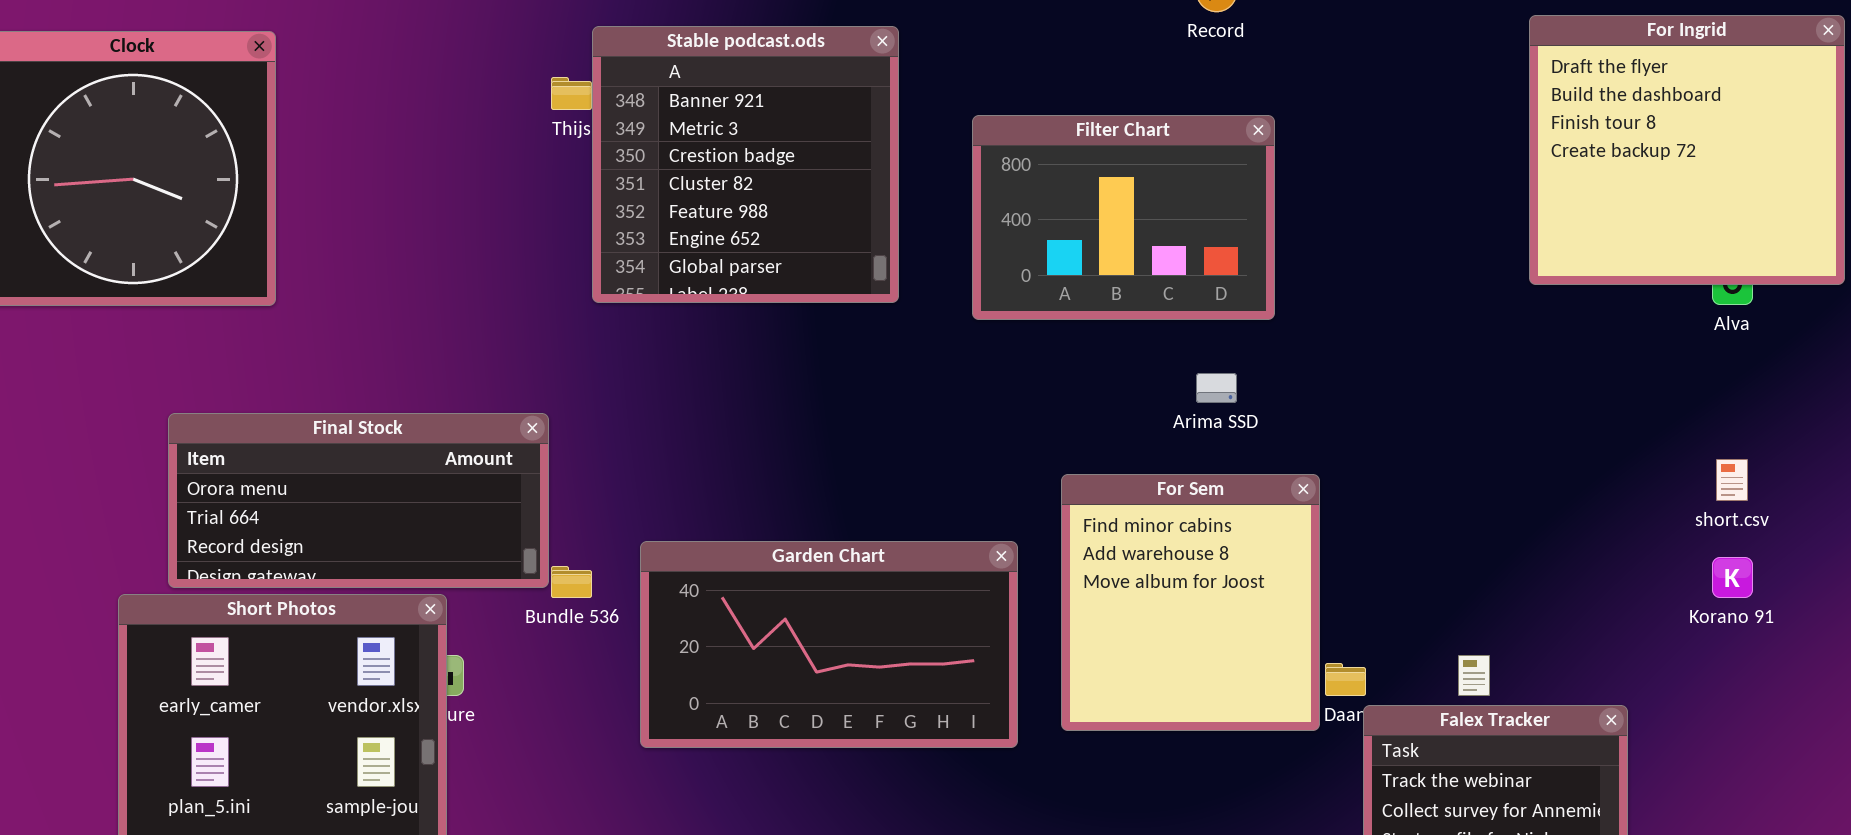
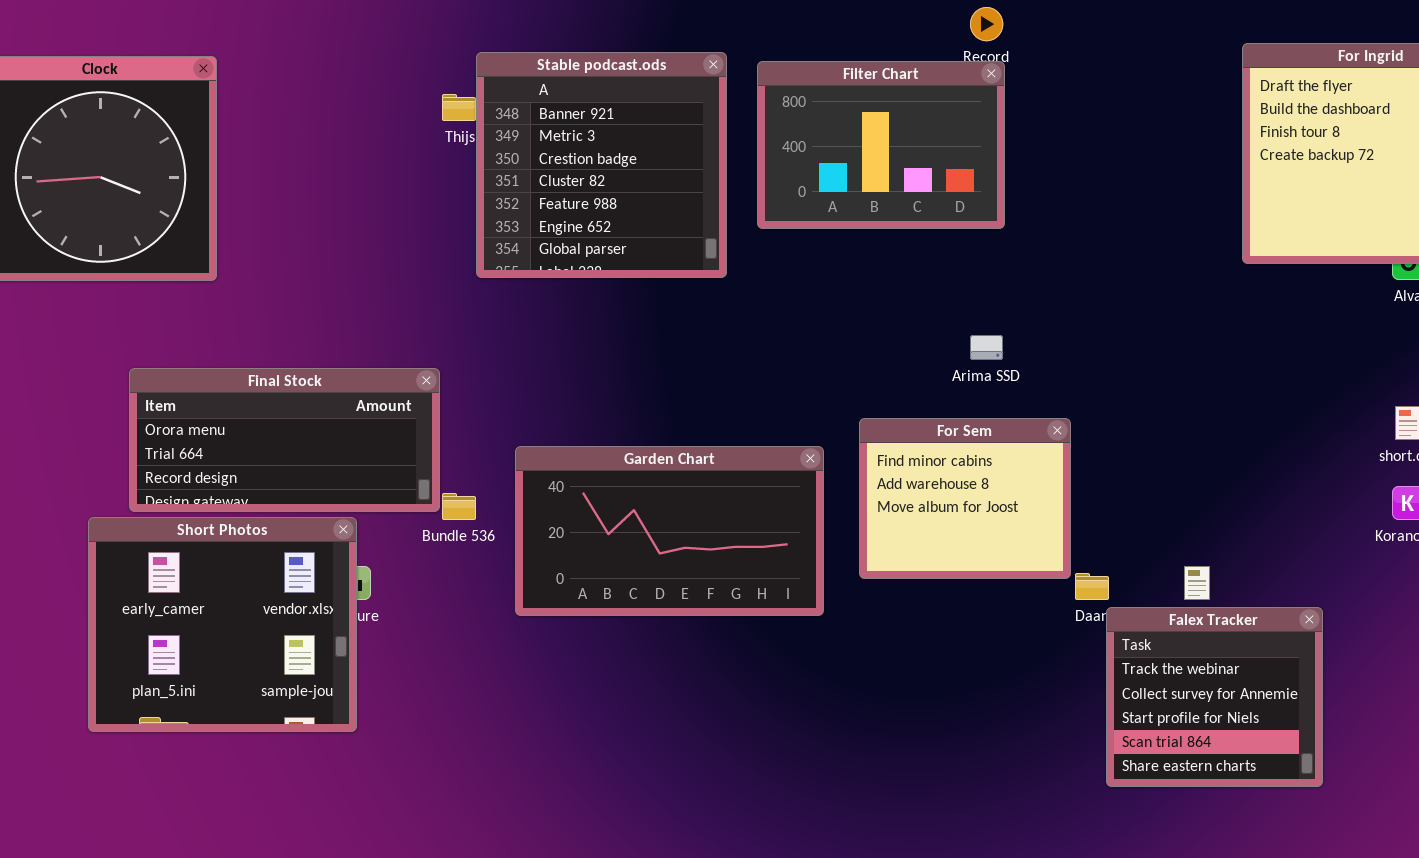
Filter Chart: [972,115,1275,320] -> [757,61,1005,229], moved
For Sem: [1061,474,1320,731] -> [859,418,1071,579], resized
Garden Chart: [640,541,1018,748] -> [515,446,824,616], moved

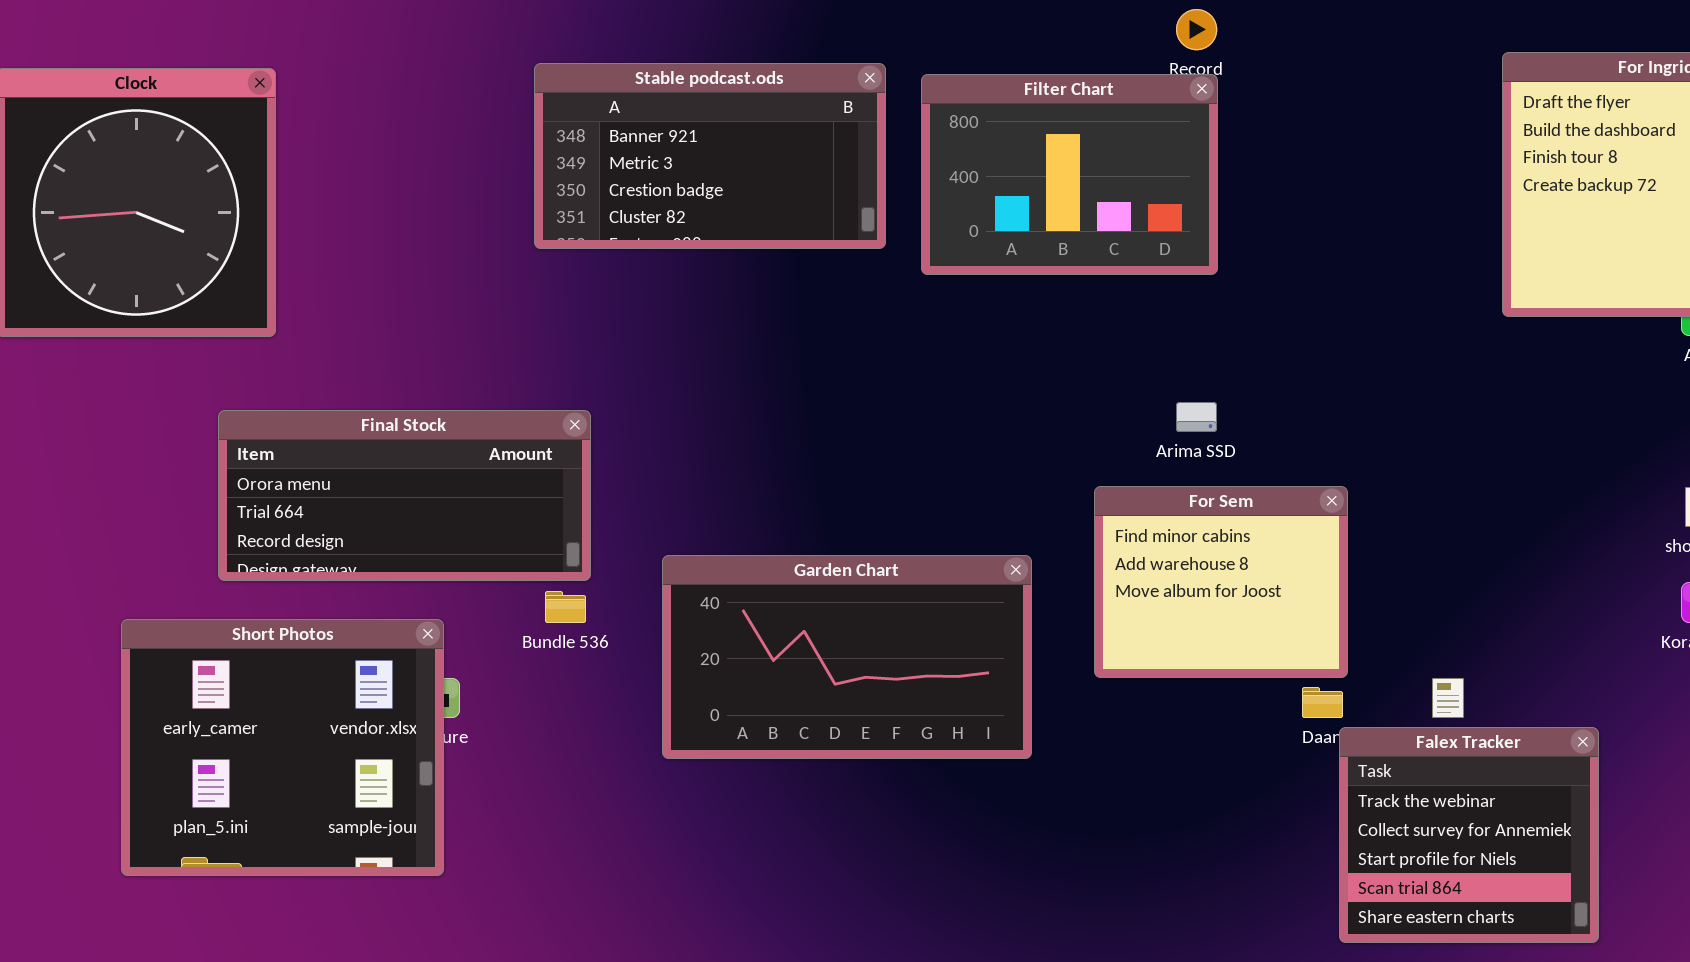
Stable podcast.ods: [476,52,727,278] -> [534,63,886,249], resized
Final Stock: [129,368,440,512] -> [218,410,591,581], moved
For Sem: [859,418,1071,579] -> [1094,486,1348,678], moved
Garden Chart: [515,446,824,616] -> [662,555,1032,759], moved

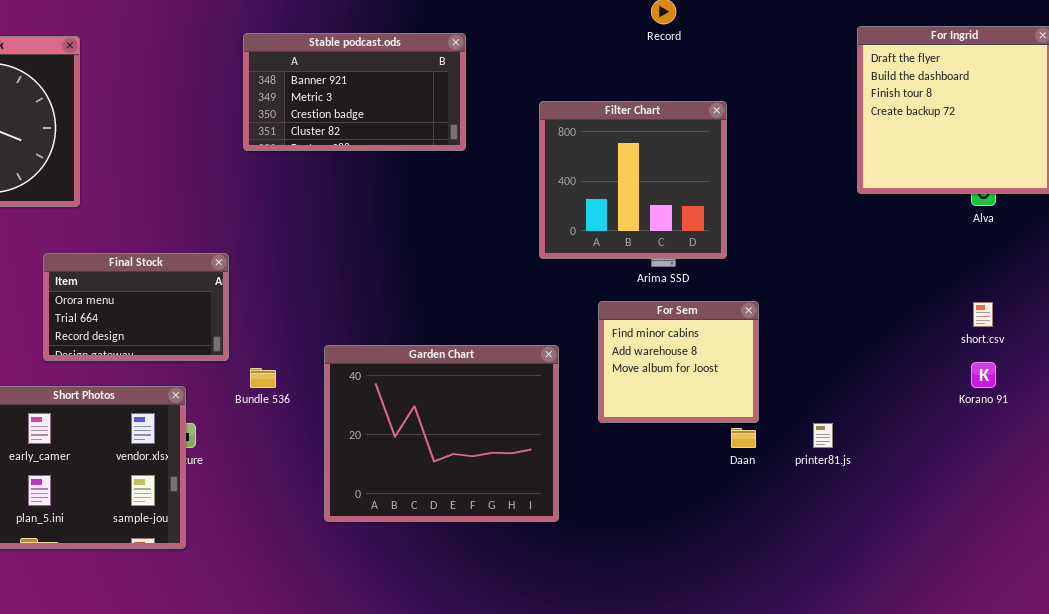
Filter Chart: [921,74,1218,275] -> [539,101,727,259], moved, resized
Final Stock: [218,410,591,581] -> [43,253,229,361], resized
Garden Chart: [662,555,1032,759] -> [324,345,559,522], resized
Falex Tracker: [1339,727,1599,943] -> none, closed

